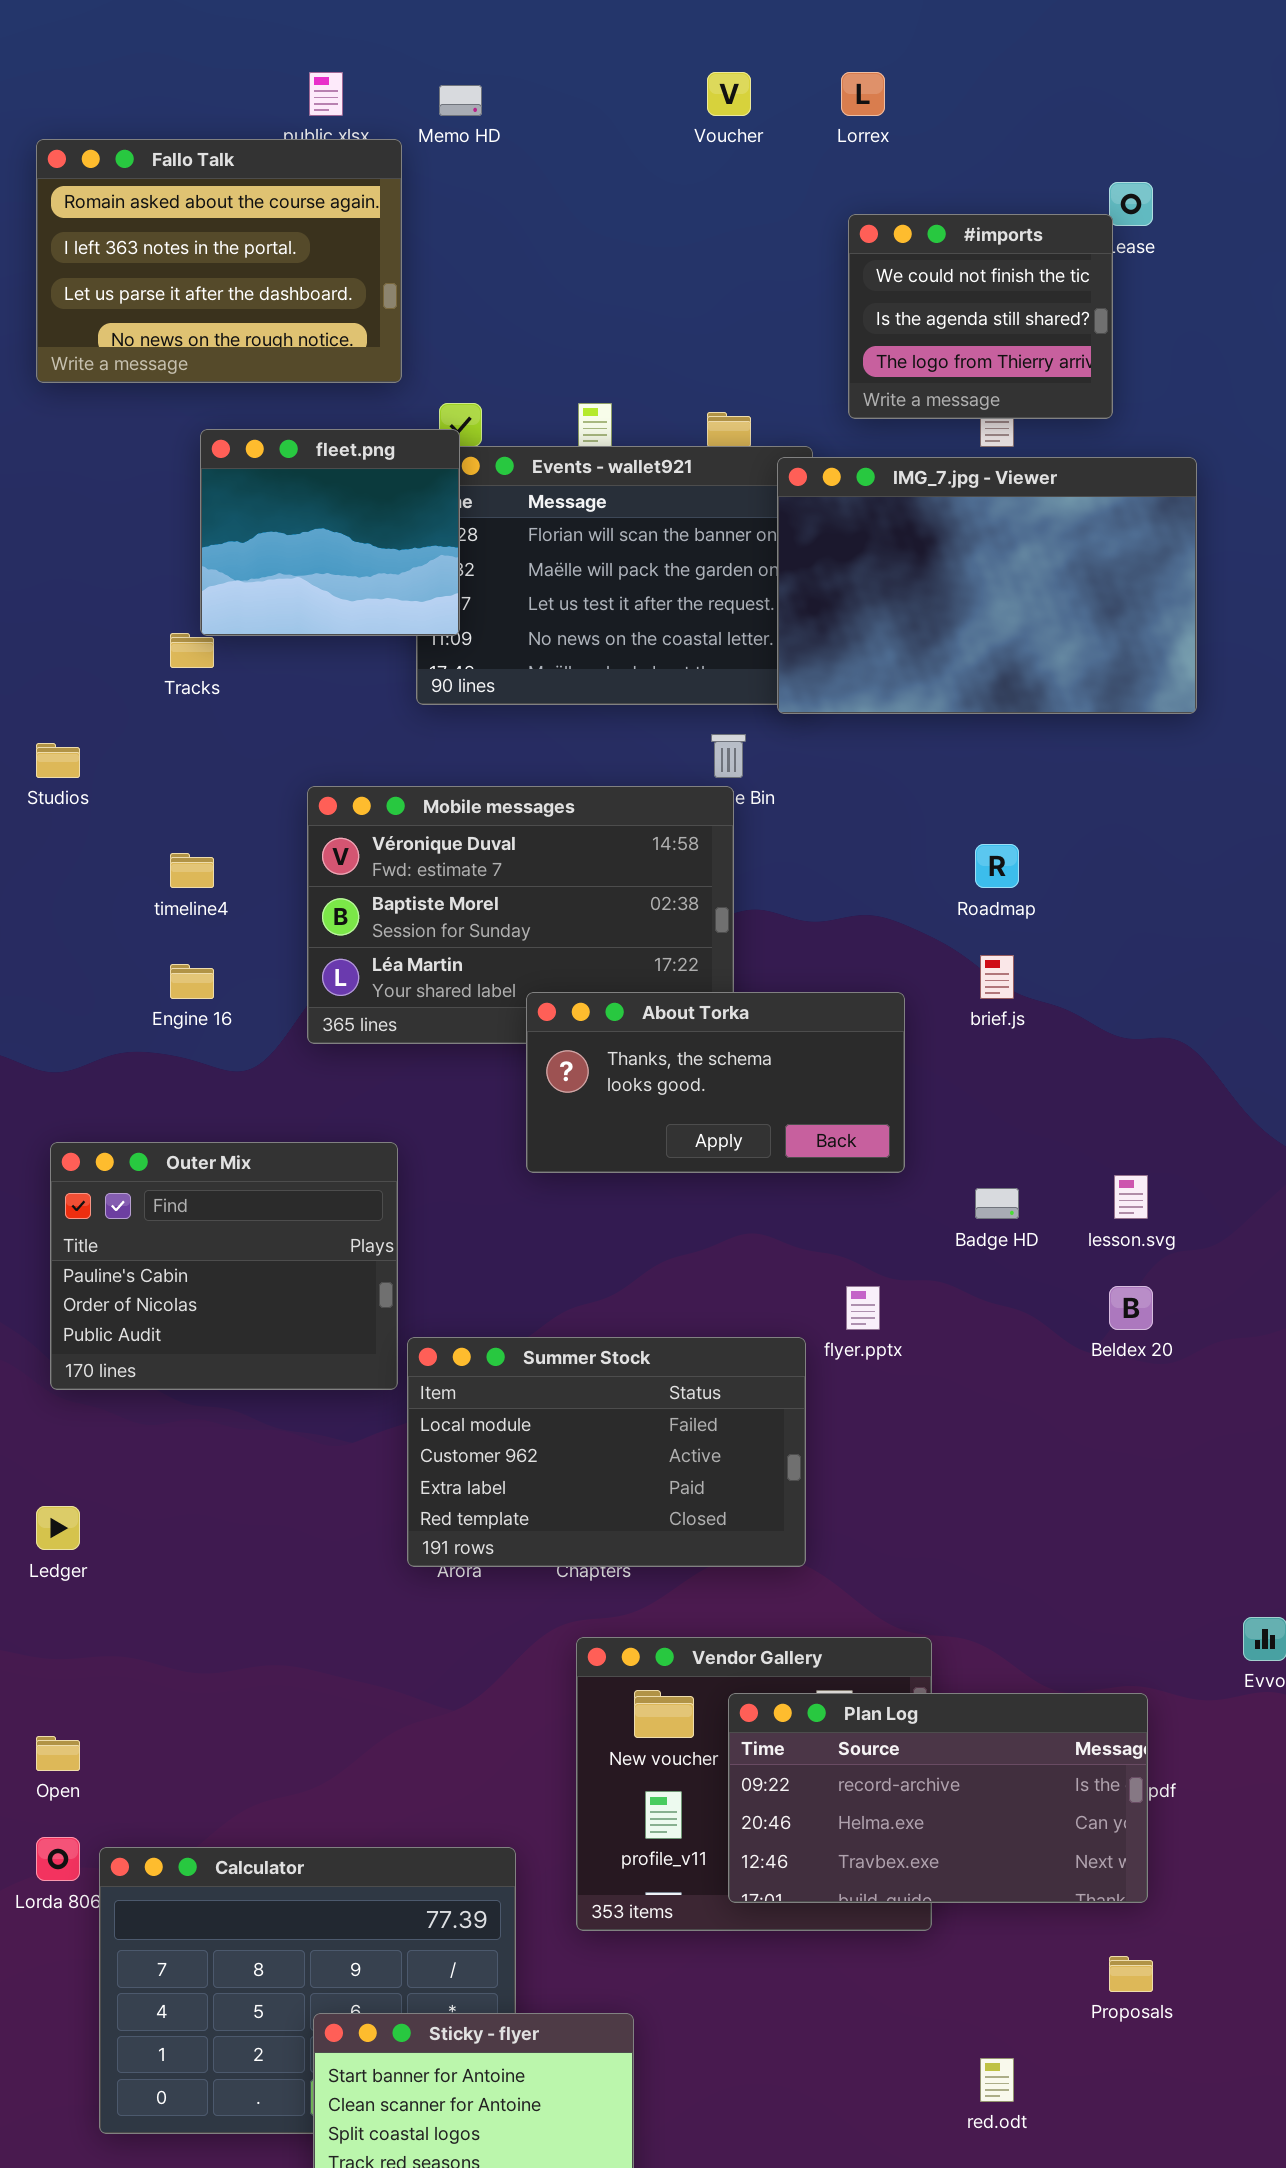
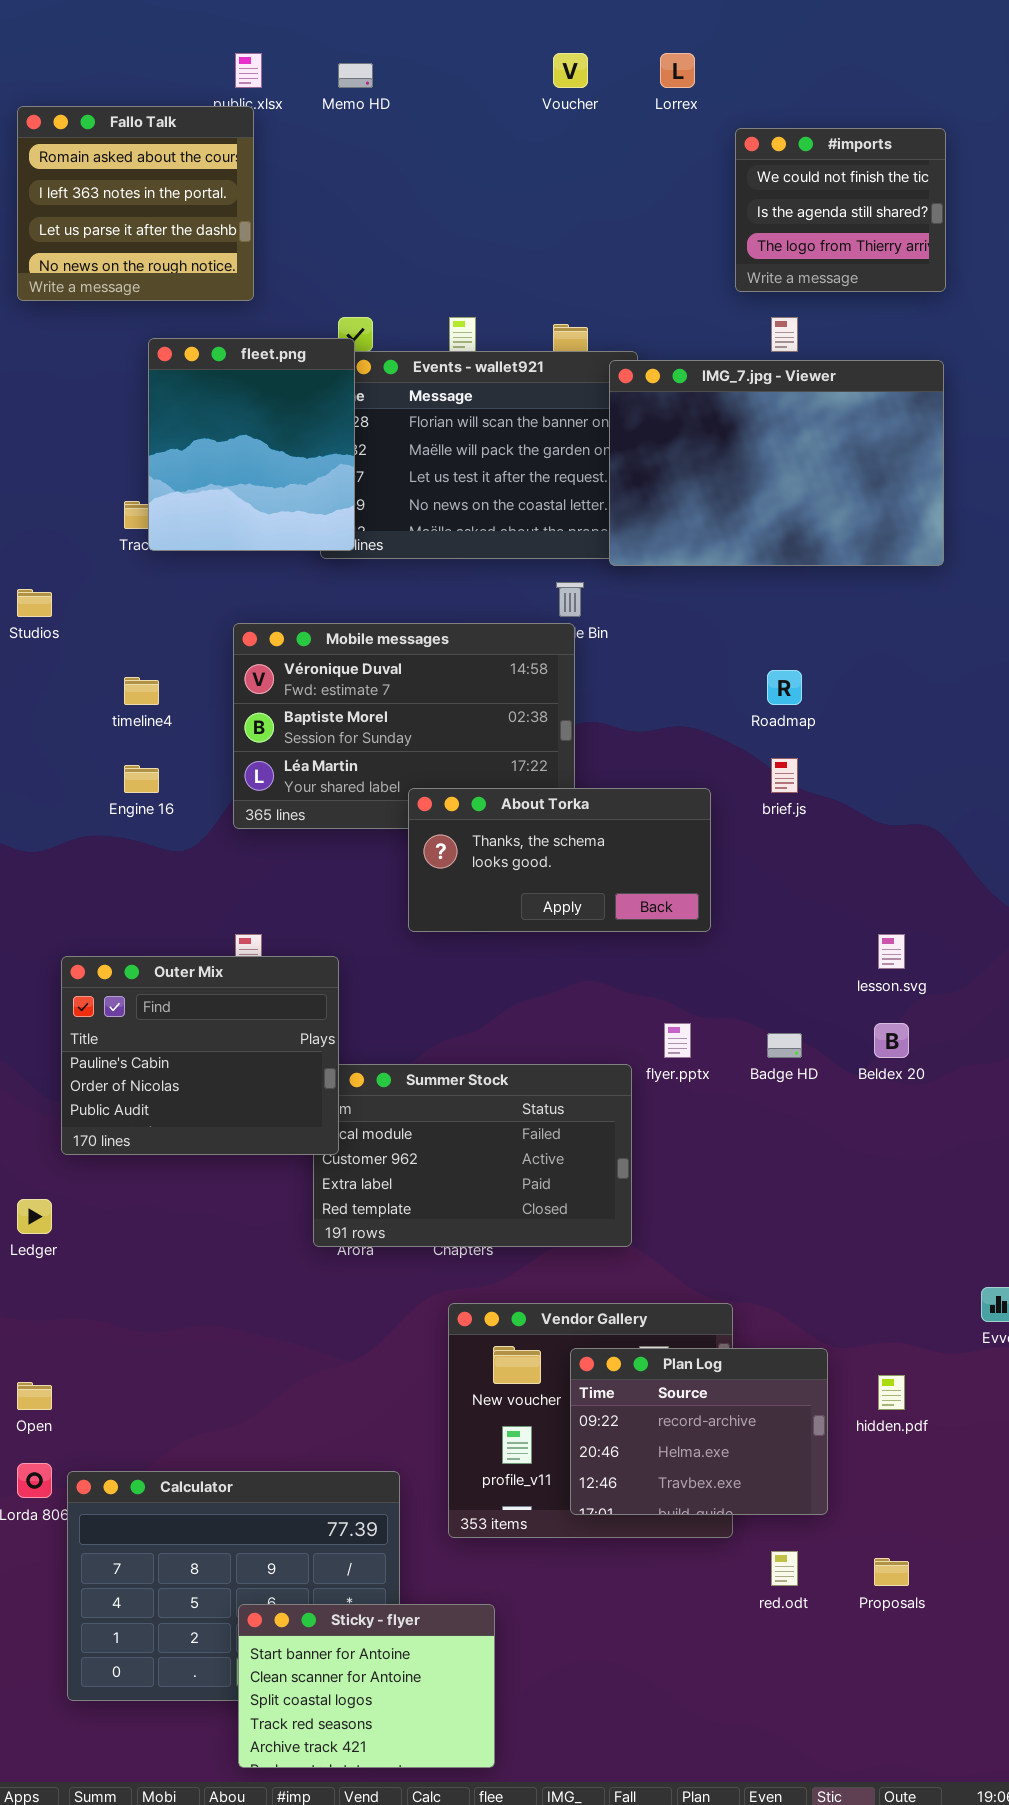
Fallo Talk: [36,139,402,383] -> [17,106,254,301], resized
#imports: [848,214,1113,419] -> [735,128,946,292], moved
fleet.png: [200,429,460,636] -> [148,338,355,551], resized
Outer Mix: [50,1142,398,1390] -> [61,956,339,1155], moved
Badge HD: [975,1188,1019,1219] -> [767,1033,802,1058], moved
Plan Log: [728,1693,1148,1903] -> [570,1348,828,1515], resized
red.odt: [980,2058,1014,2102] -> [771,1551,798,1586], moved

